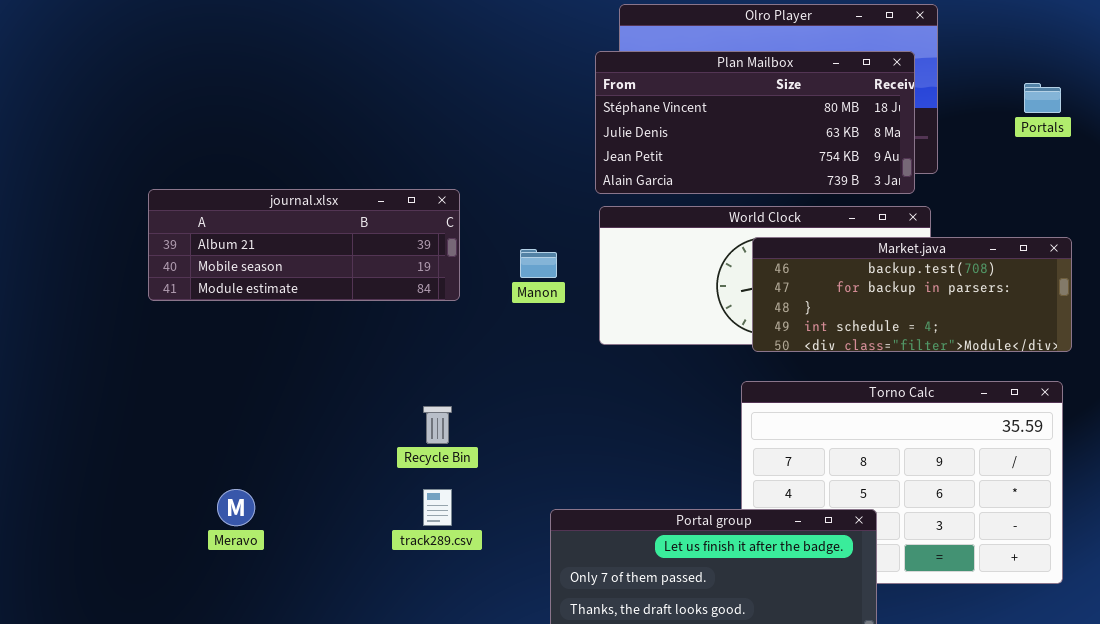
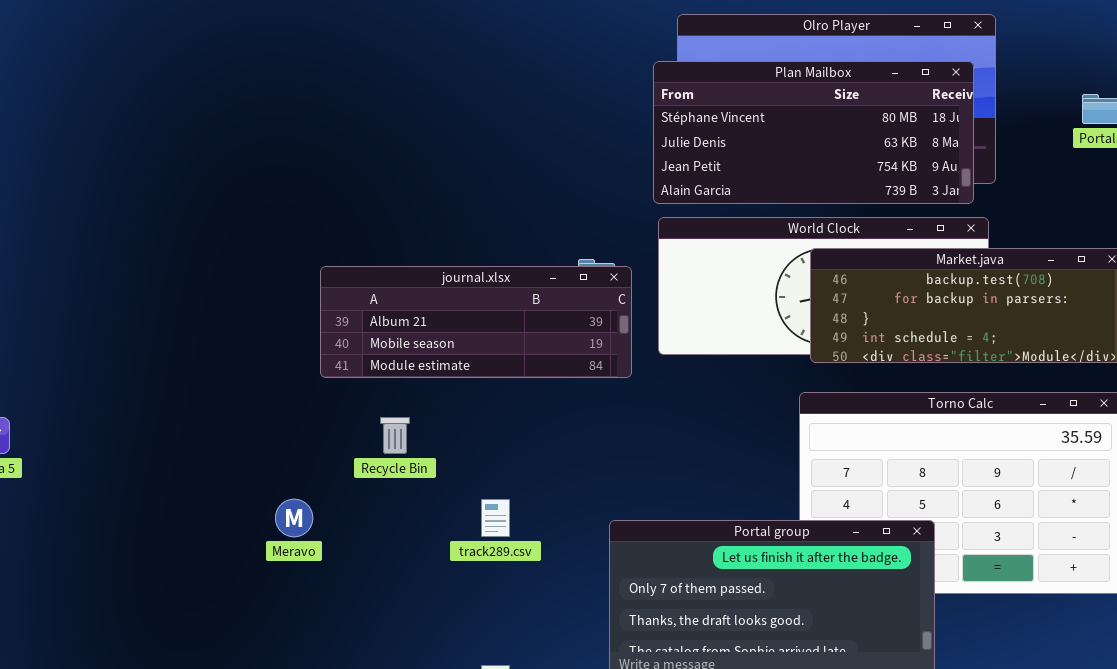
journal.xlsx: [148,189,460,301] -> [320,266,632,378], moved
Recycle Bin: [423,406,452,444] -> [380,417,410,454], moved

